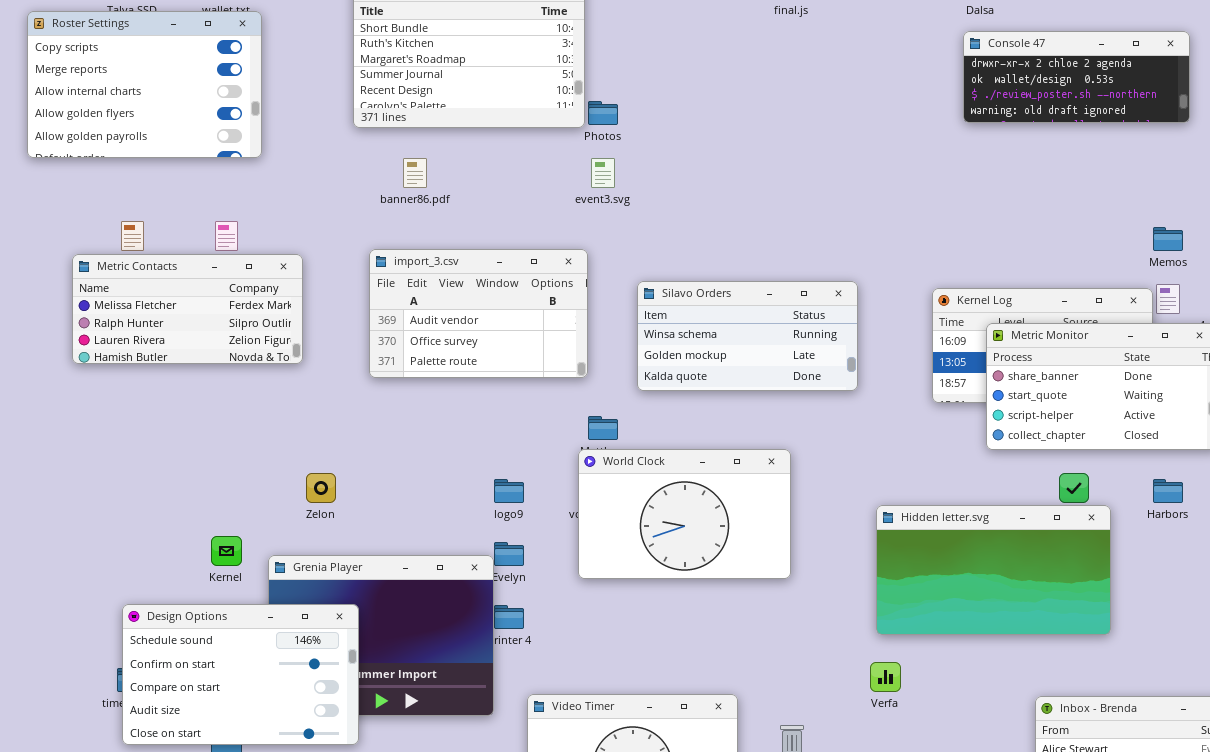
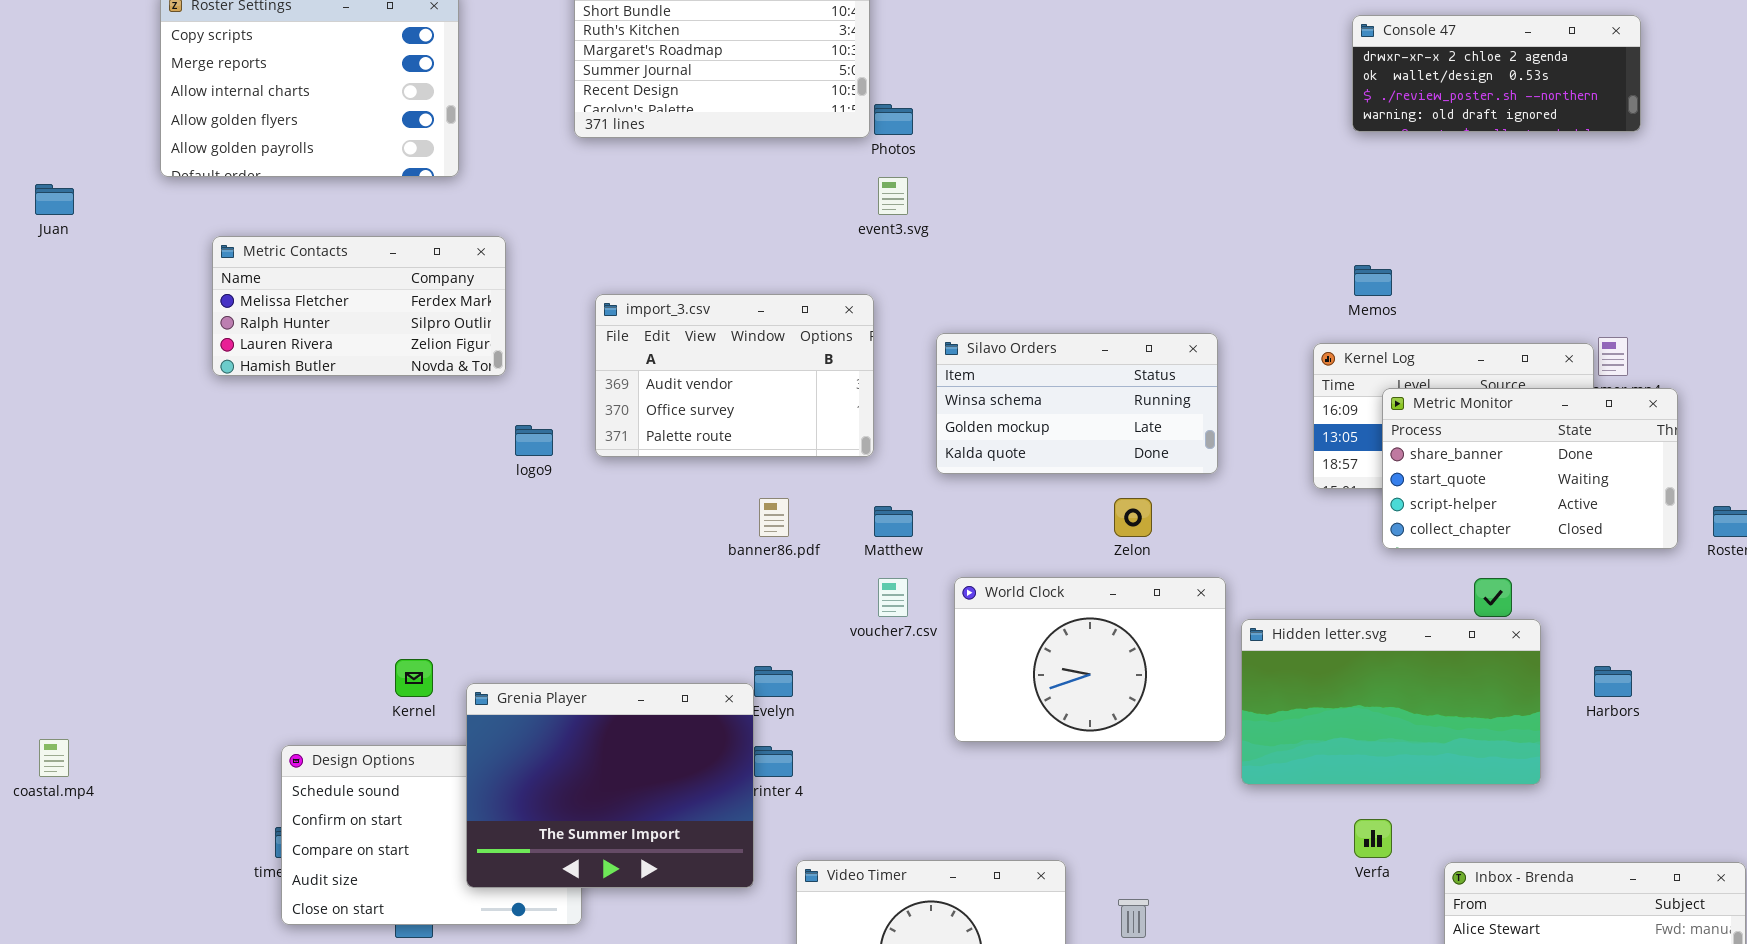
banner86.pdf: [403,158,427,188] -> [759,498,789,537], moved
Memos: [1153,227,1183,251] -> [1354,265,1392,296], moved
Metric Contacts: [72,254,303,364] -> [212,236,506,376], moved
World Clock: [578,449,791,579] -> [954,577,1226,742], moved
Zelon: [306,473,336,503] -> [1114,498,1152,537], moved
logo9: [494,479,524,503] -> [515,425,553,456], moved
Harbors: [1153,479,1183,503] -> [1594,666,1632,697], moved
Grenia Player: [268,555,494,716] -> [466,683,754,888], raised
Verfa: [870,662,901,692] -> [1354,819,1392,858], moved

